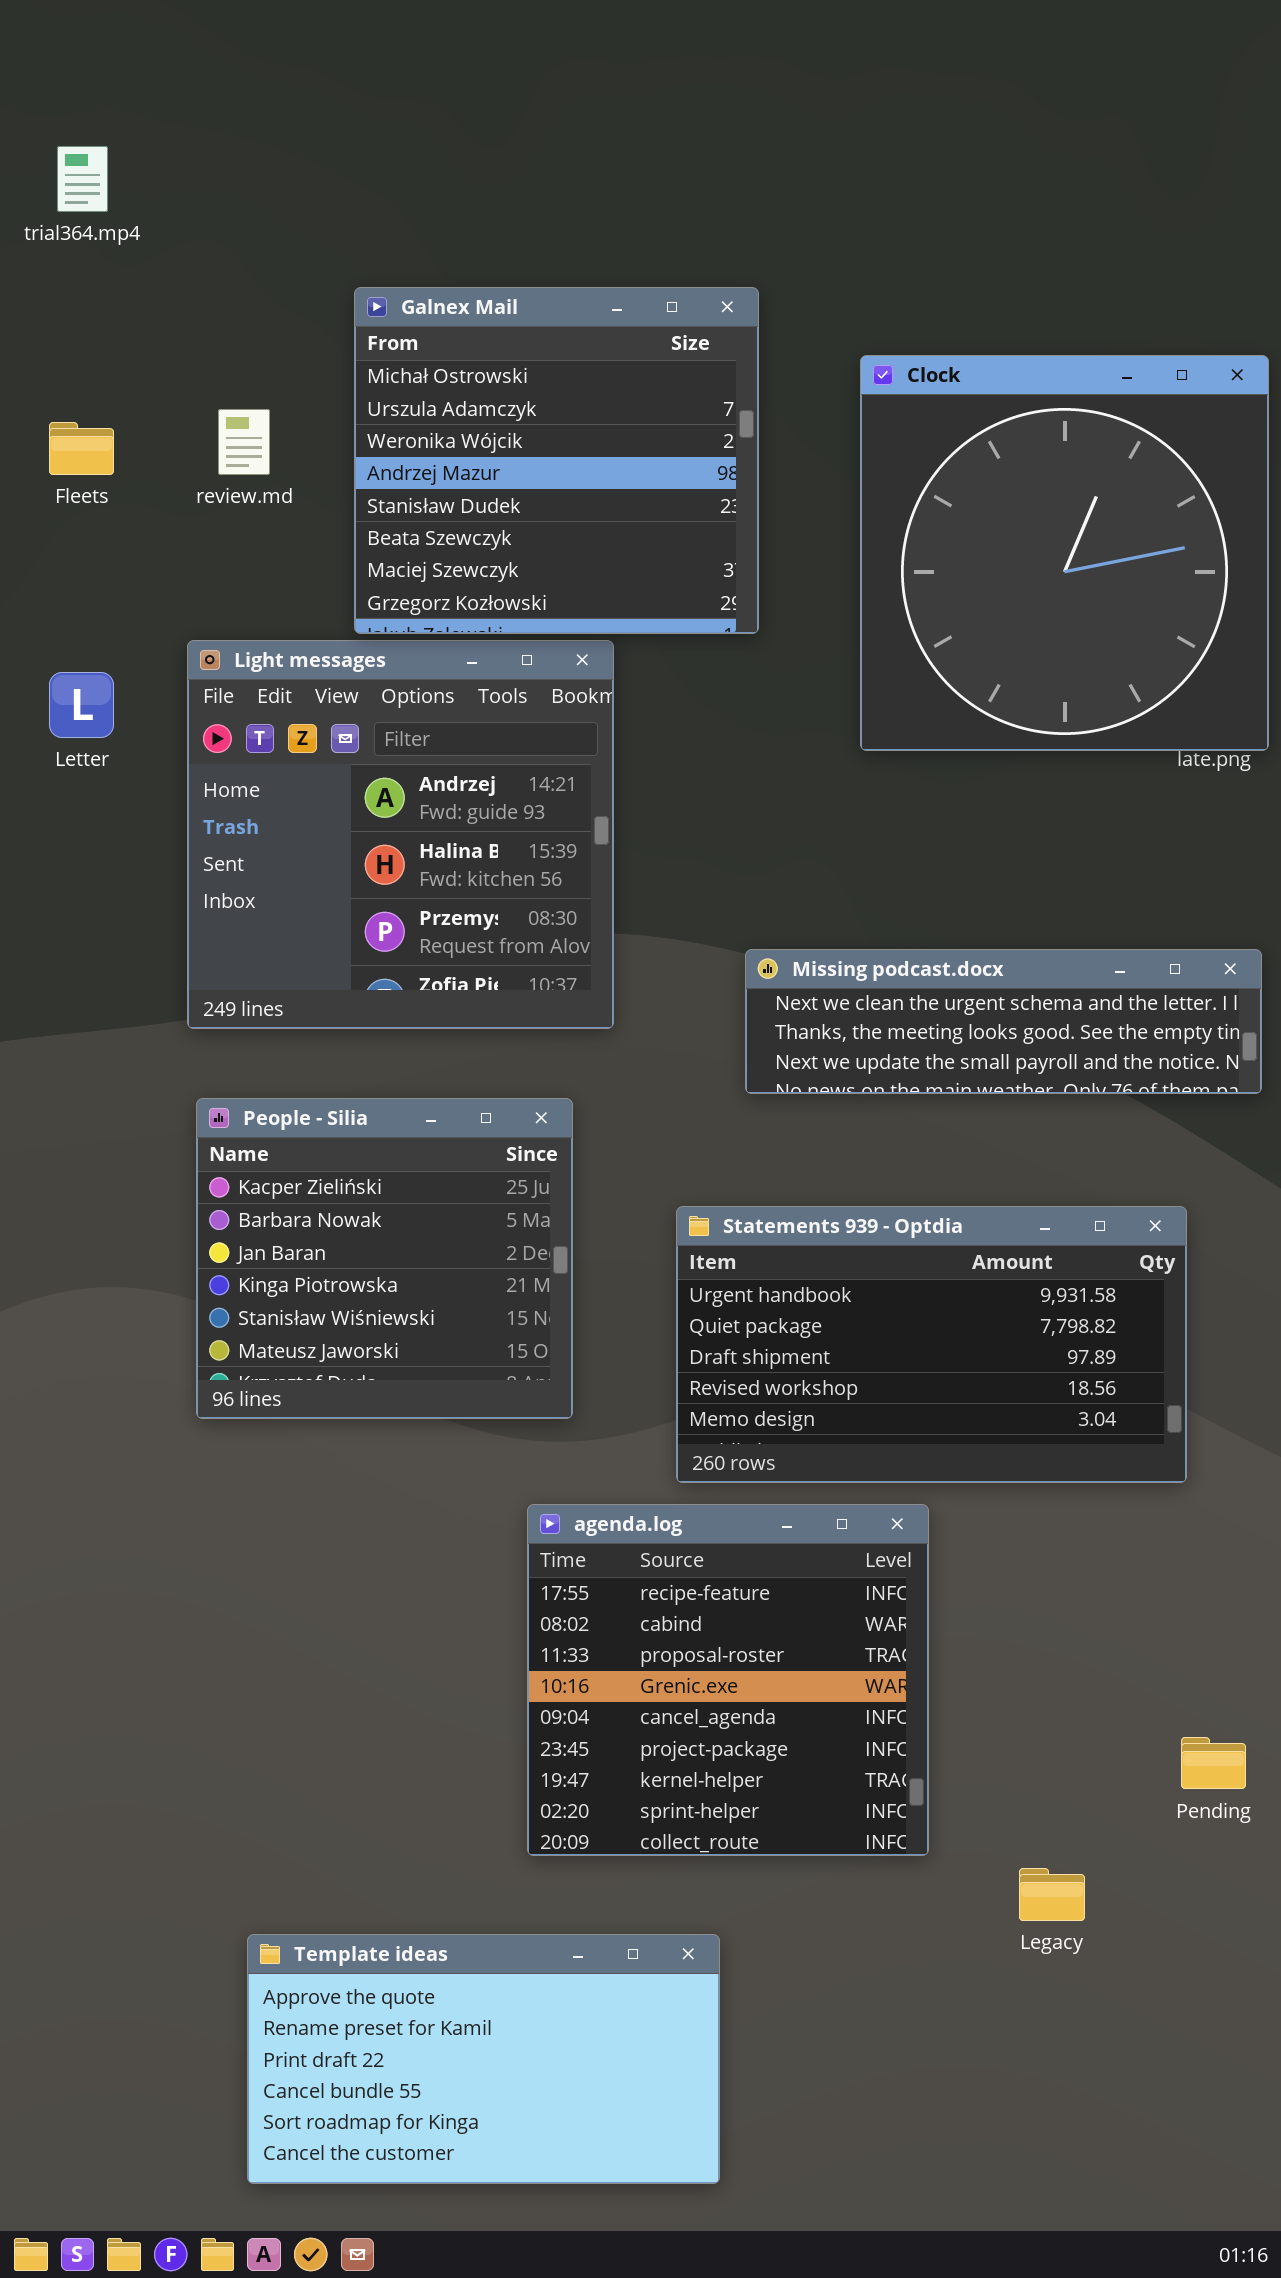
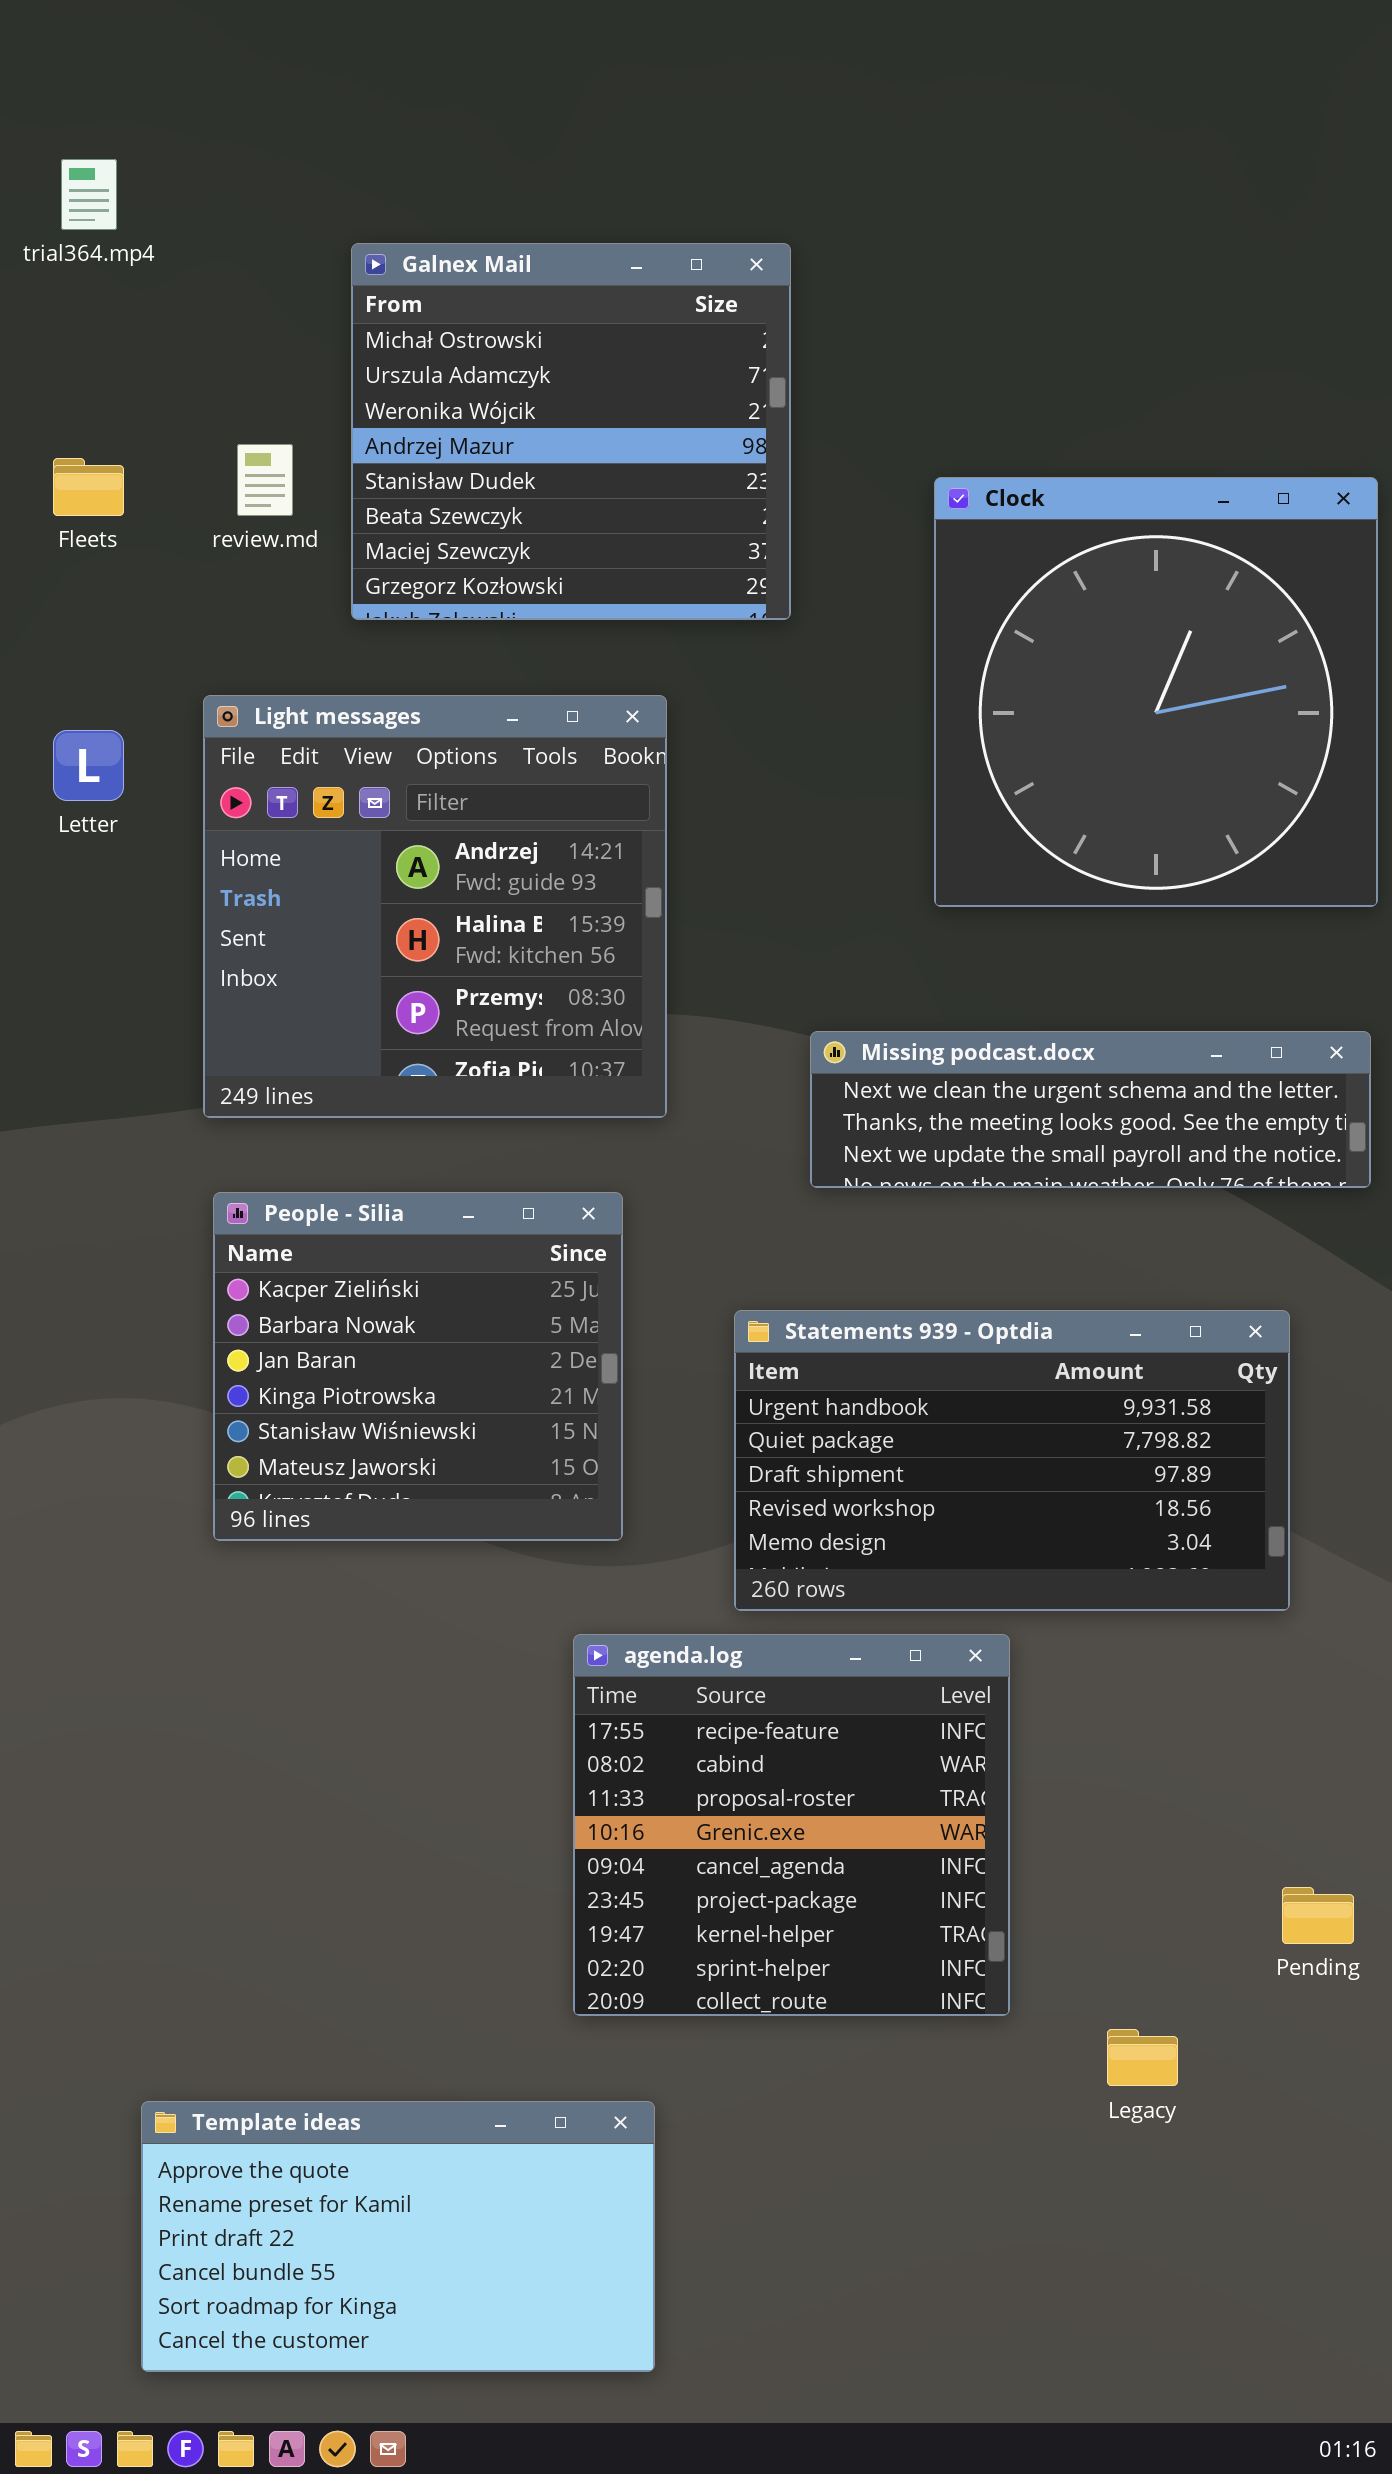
Galnex Mail: [354,287,759,634] -> [351,243,791,620], moved
Clock: [860,355,1269,751] -> [934,477,1378,907], moved
Template ideas: [247,1934,720,2184] -> [141,2101,655,2372], moved

